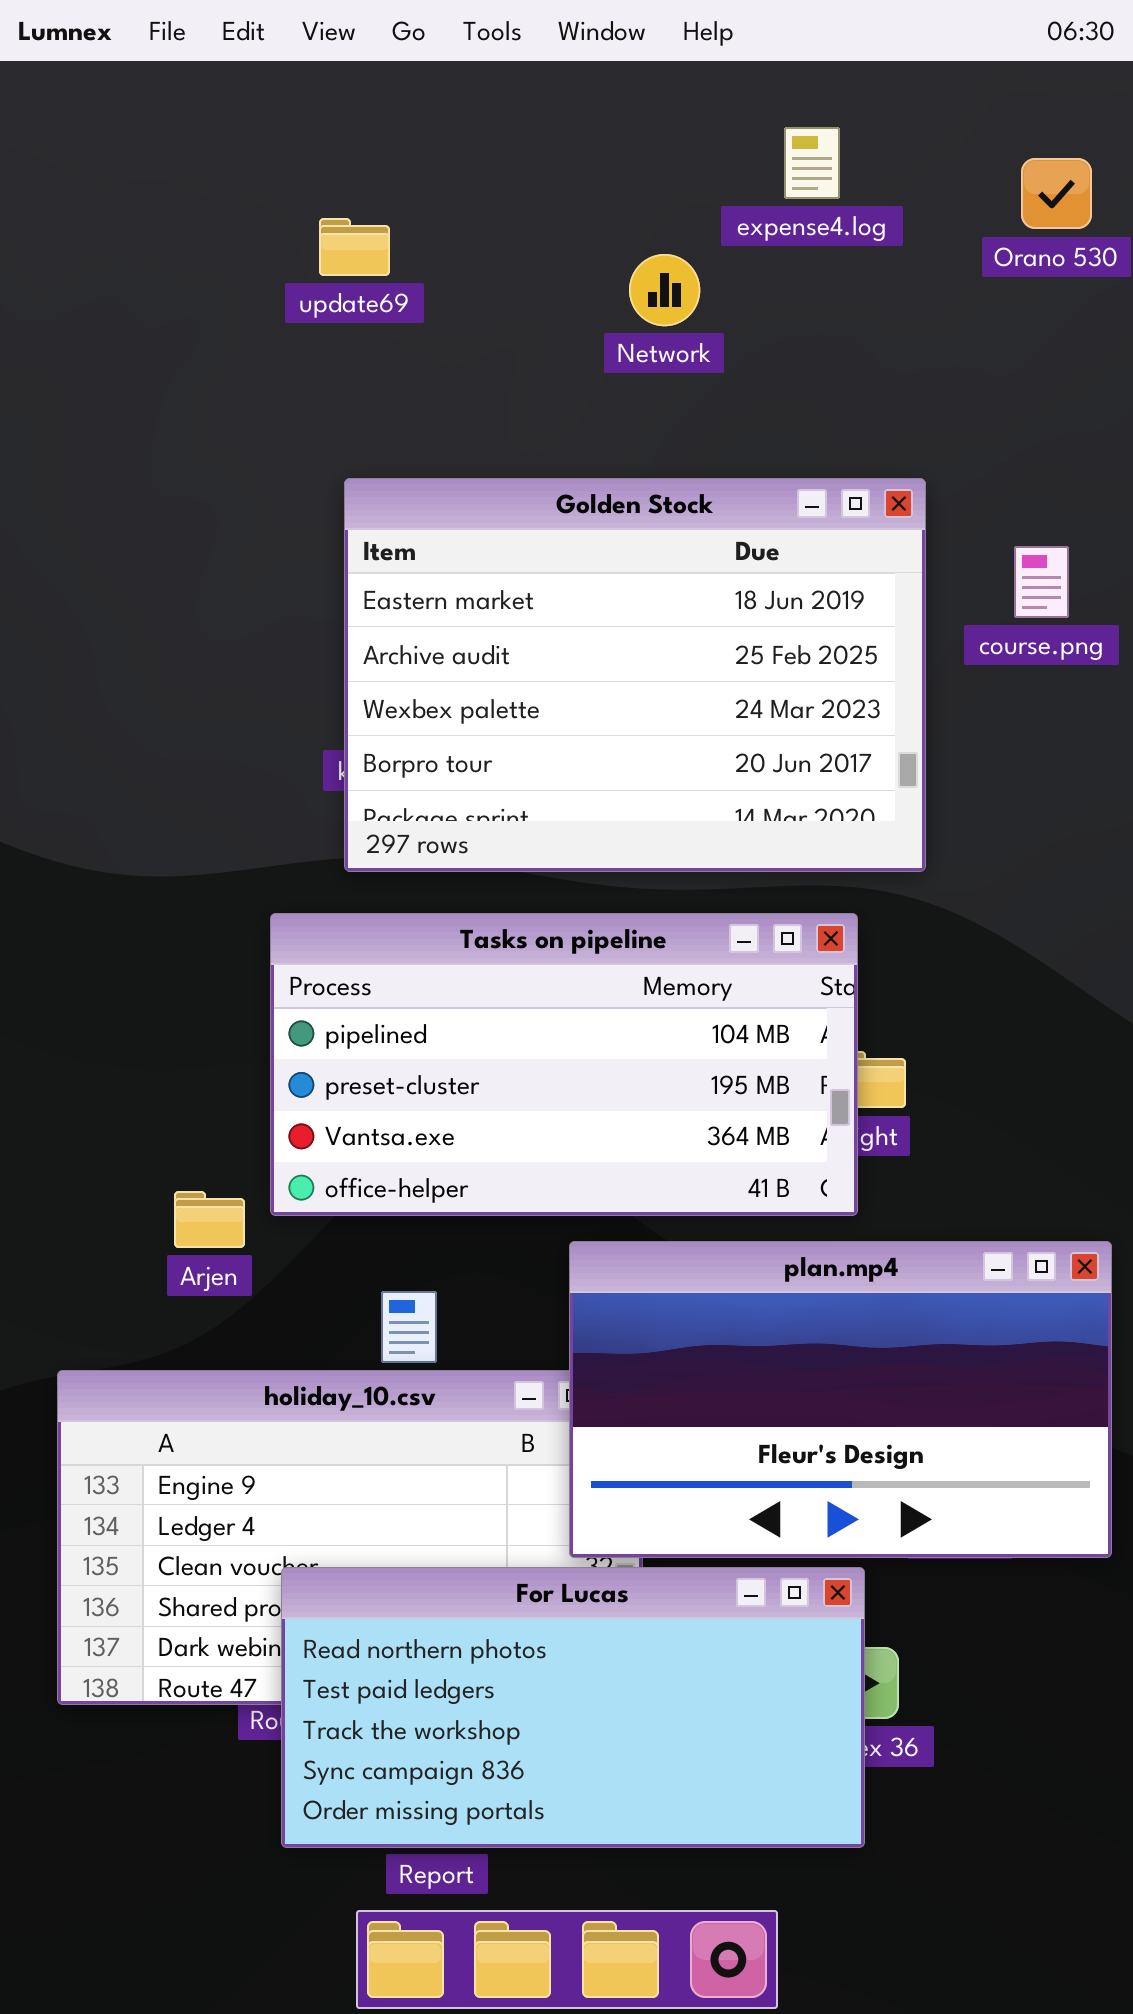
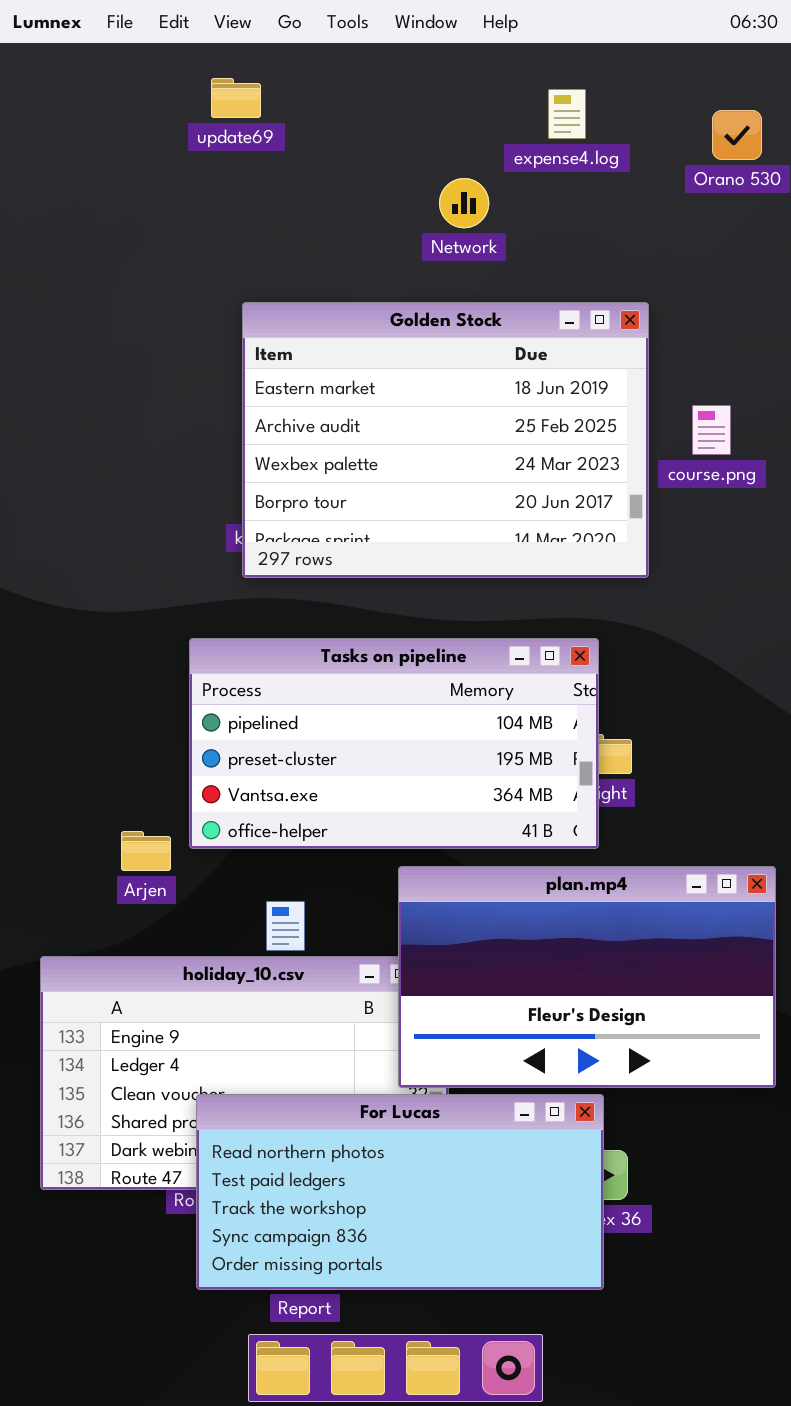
update69: [319,218,390,276] -> [211,78,261,118], moved
Golden Stock: [344,478,926,872] -> [242,302,649,578], moved
course.png: [1014,546,1069,618] -> [692,405,731,455], moved

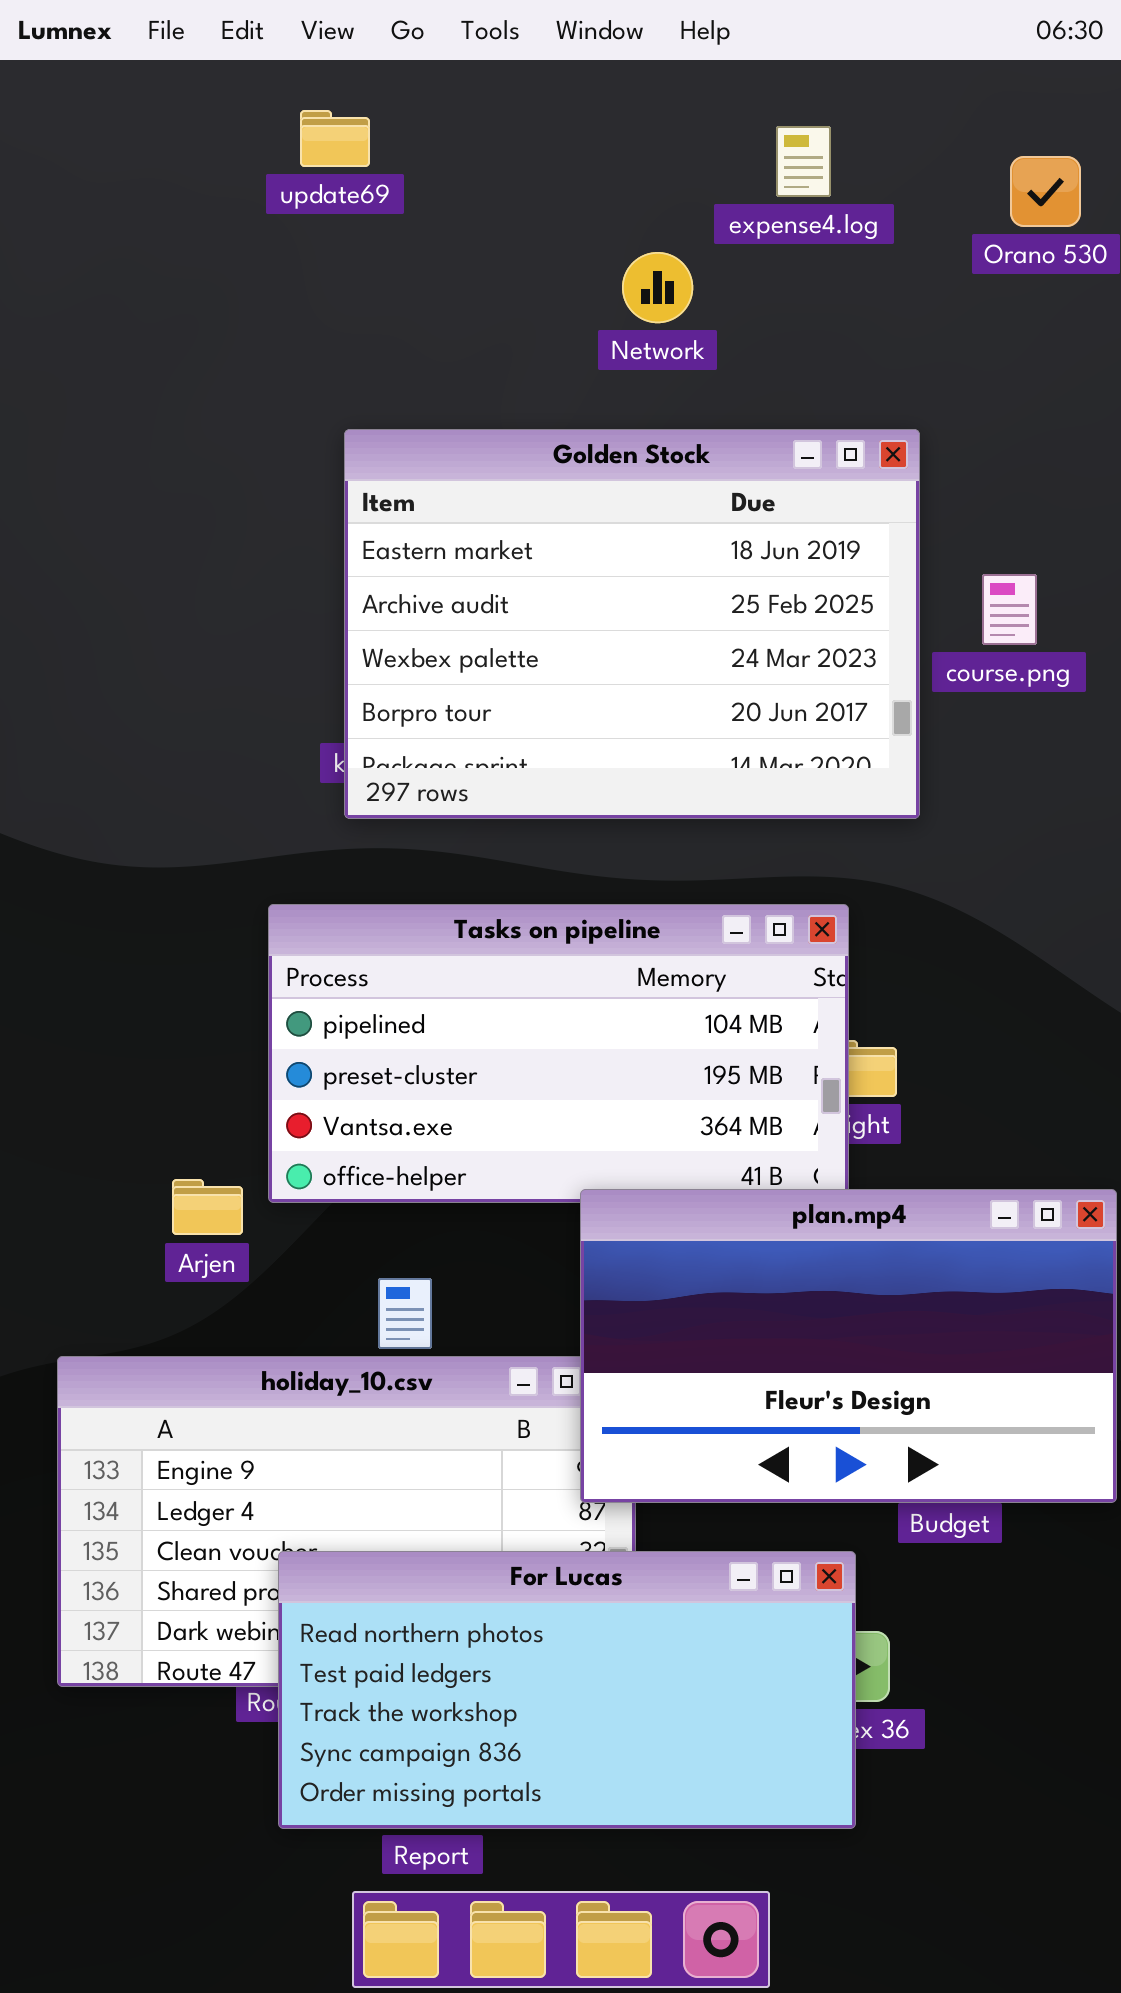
plan.mp4: [398,866,776,1088] -> [580,1189,1117,1503], moved

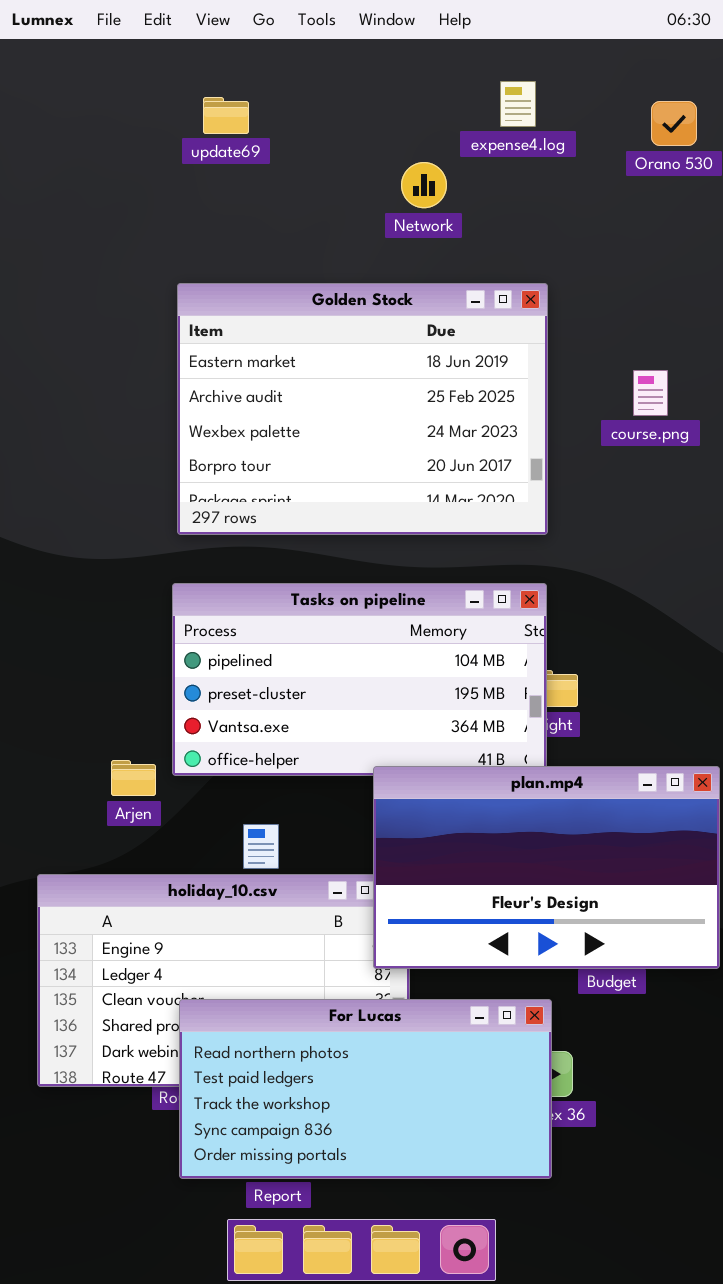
update69: [300,110,370,167] -> [203,97,249,134], moved
Golden Stock: [344,429,920,819] -> [177,283,548,535], moved

